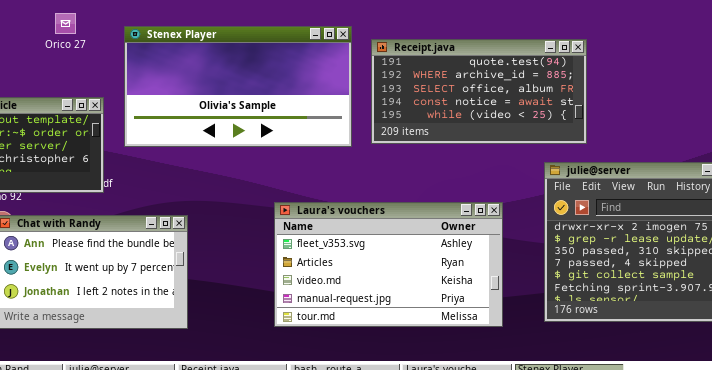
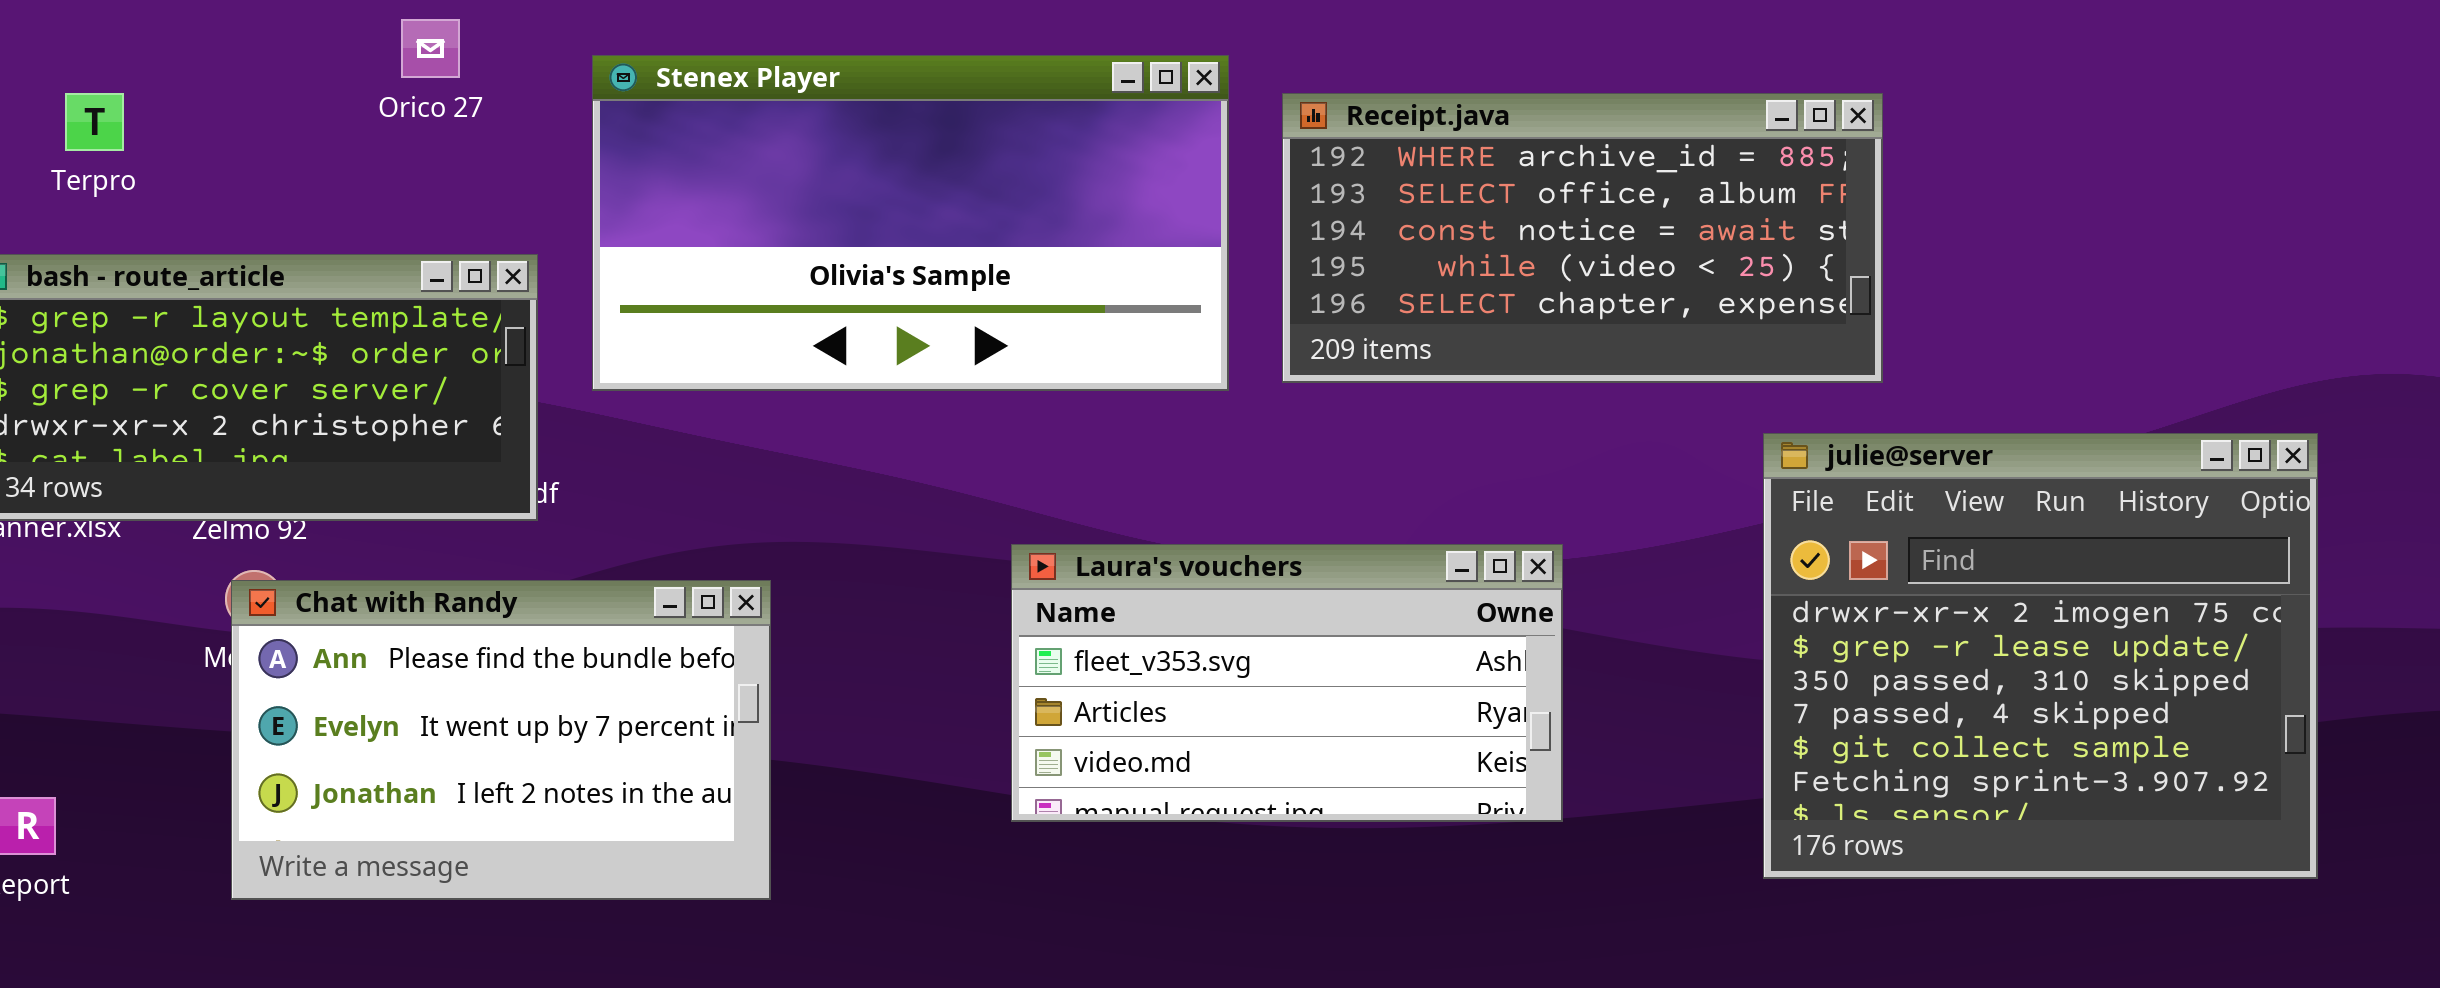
Receipt.java: [371,39,587,144] -> [1282,93,1883,383], scrolled down 1 row
Laura's vouchers: [274,202,503,327] -> [1011,544,1563,822], resized

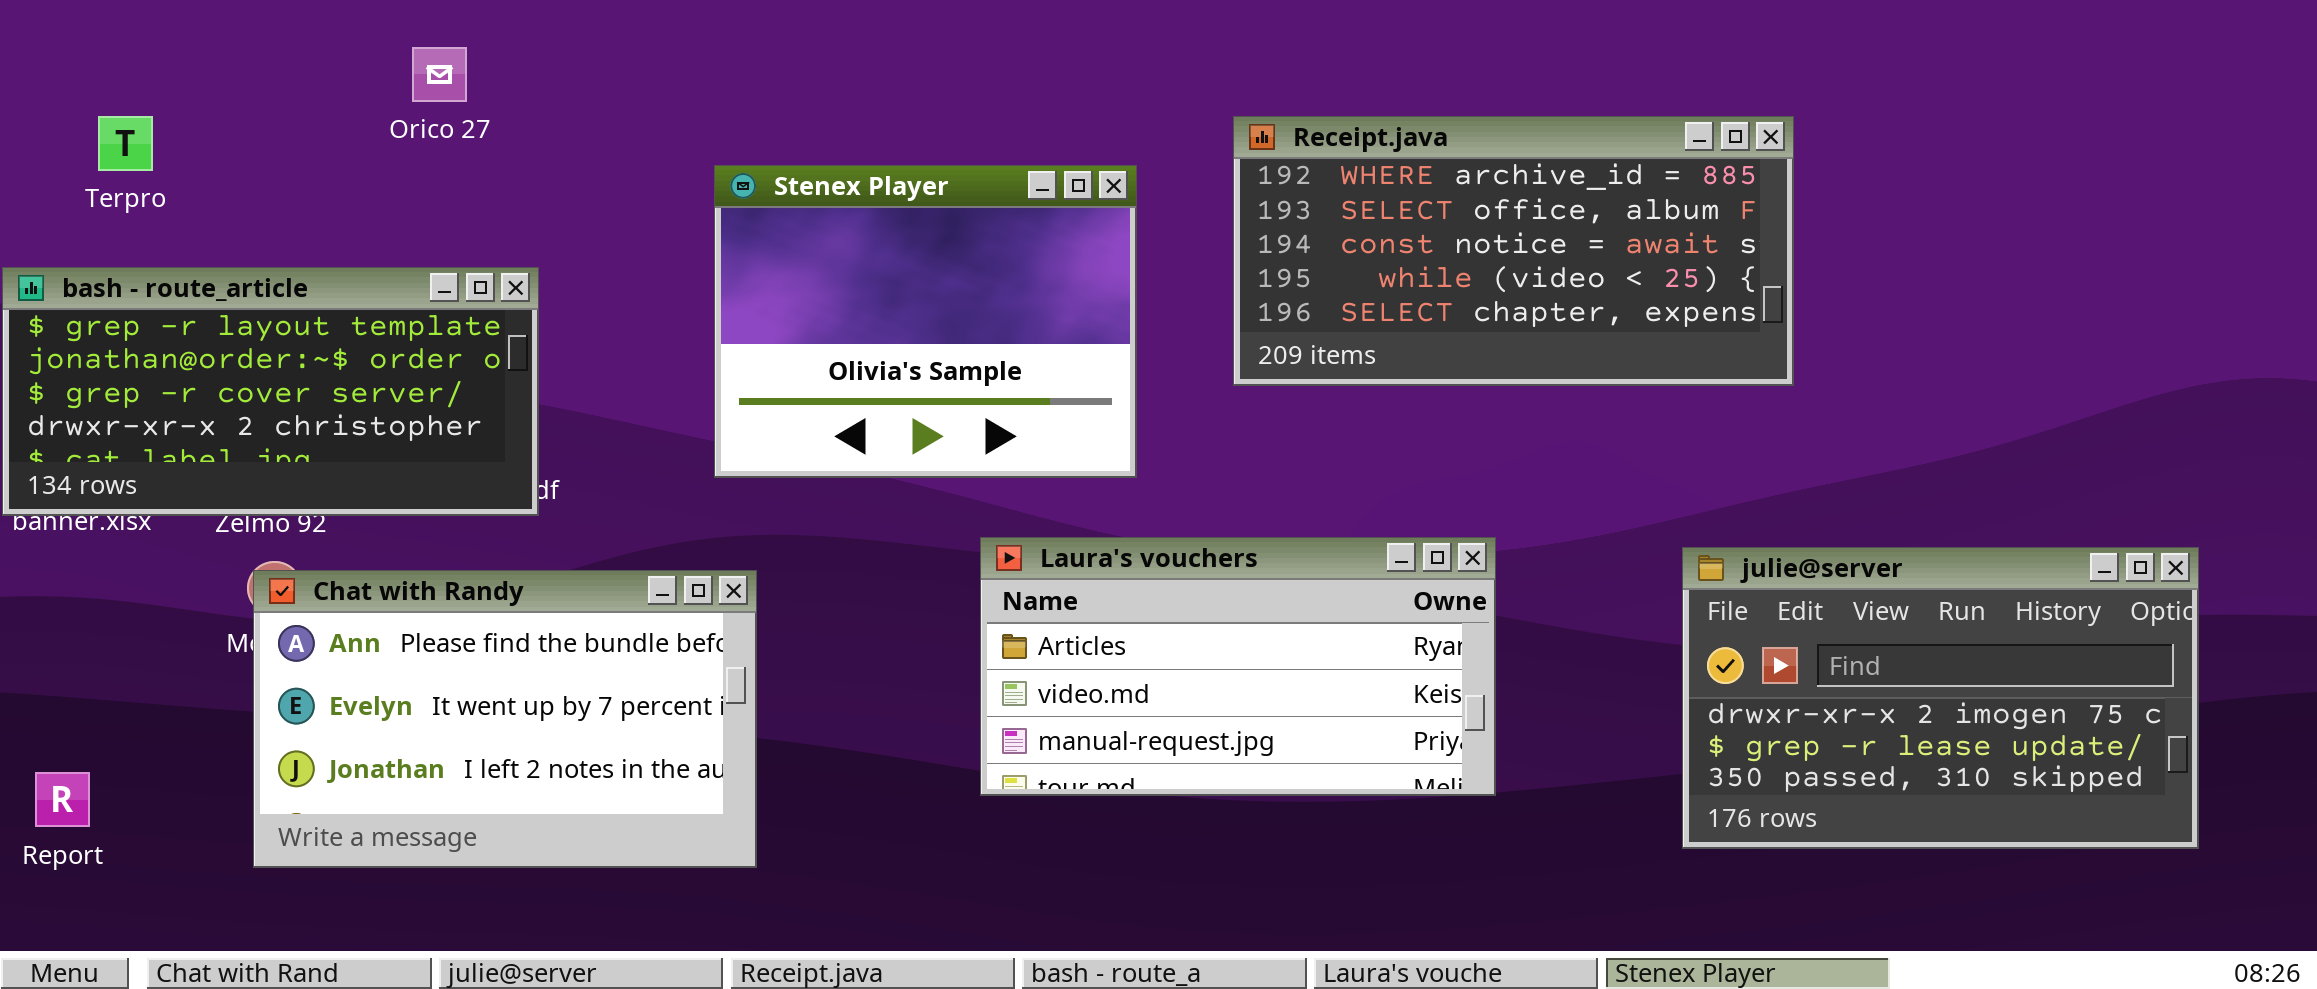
Stenex Player: [592,55,1229,391] -> [714,165,1137,478], moved, resized
julie@server: [1763,433,2318,879] -> [1682,547,2199,849], resized
Laura's vouchers: [1011,544,1563,822] -> [980,537,1496,796], scrolled down 1 row

